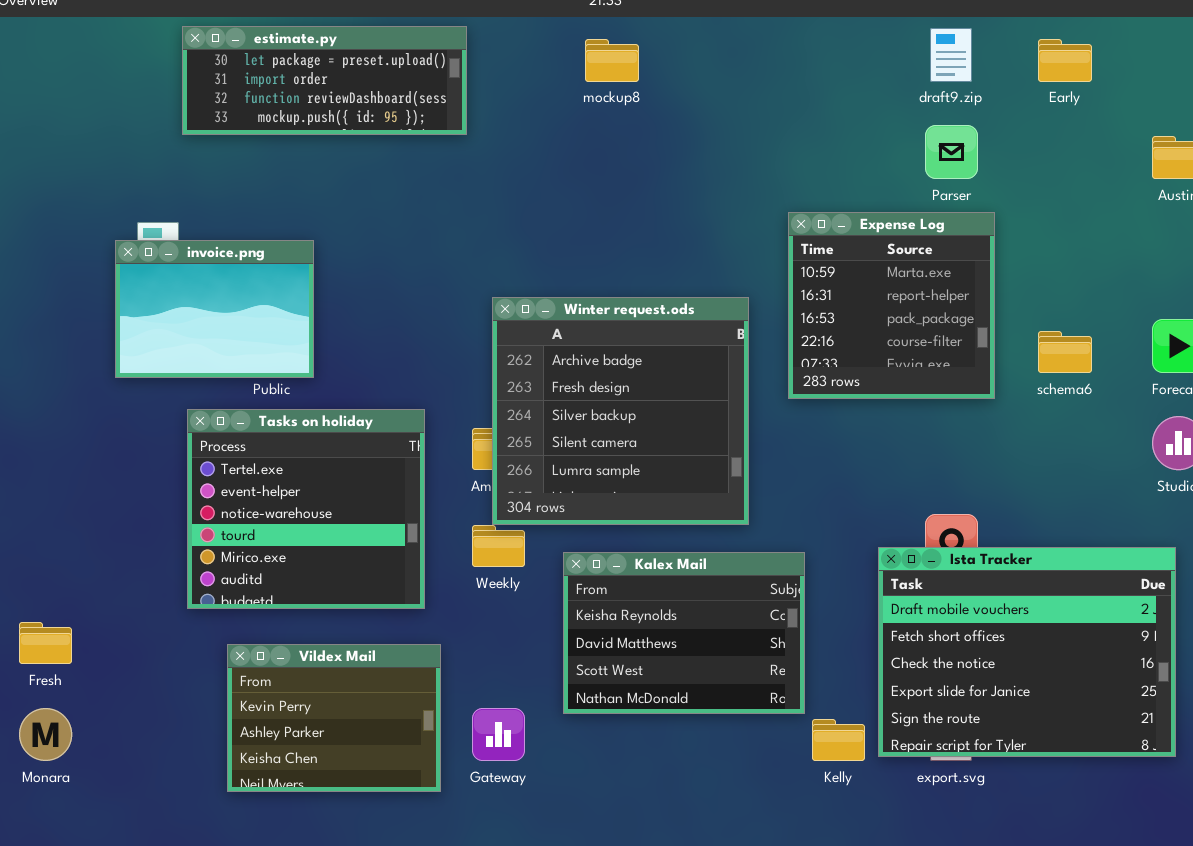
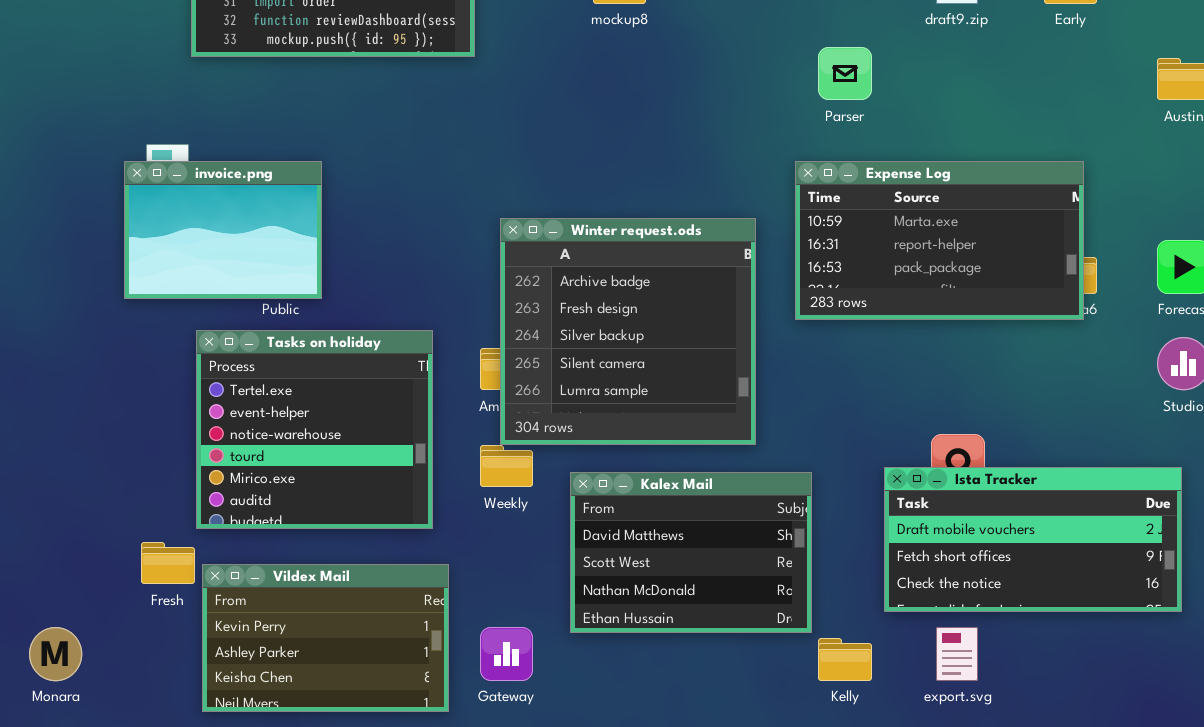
Parser: [925,125,978,179] -> [818,47,872,100], moved
Expense Log: [788,212,995,399] -> [795,161,1084,320], resized
Ista Tracker: [878,547,1176,757] -> [884,467,1182,612], resized
Kalex Mail: [563,552,805,714] -> [570,472,812,633], scrolled down 1 row
Fresh: [19,622,72,664] -> [141,542,195,584], moved
Vildex Mail: [227,644,441,792] -> [202,564,449,712], resized

